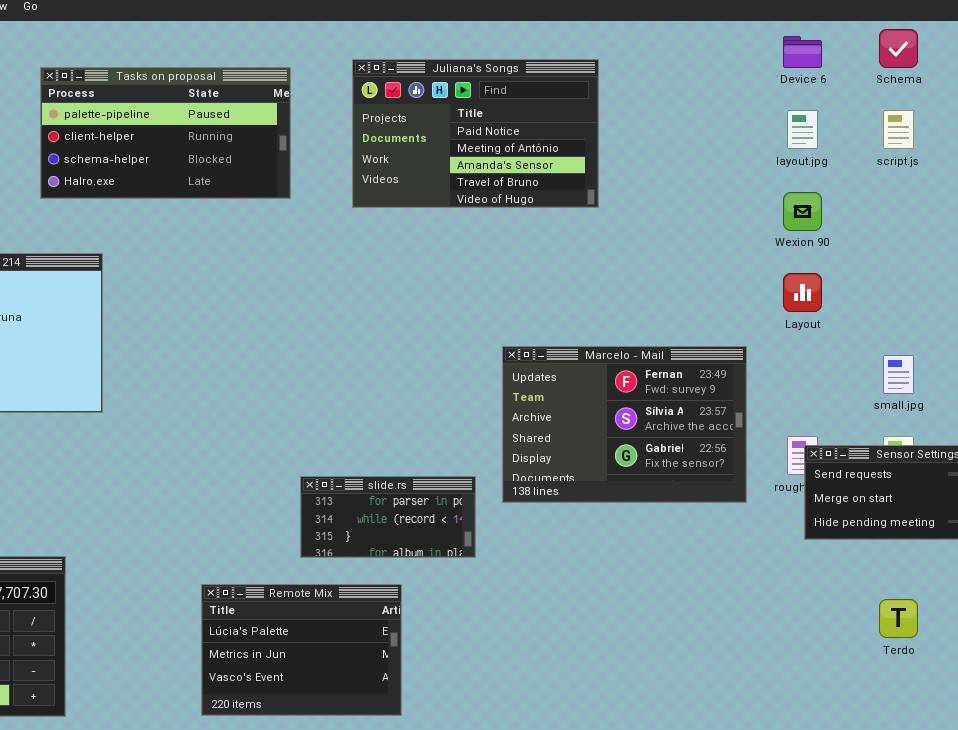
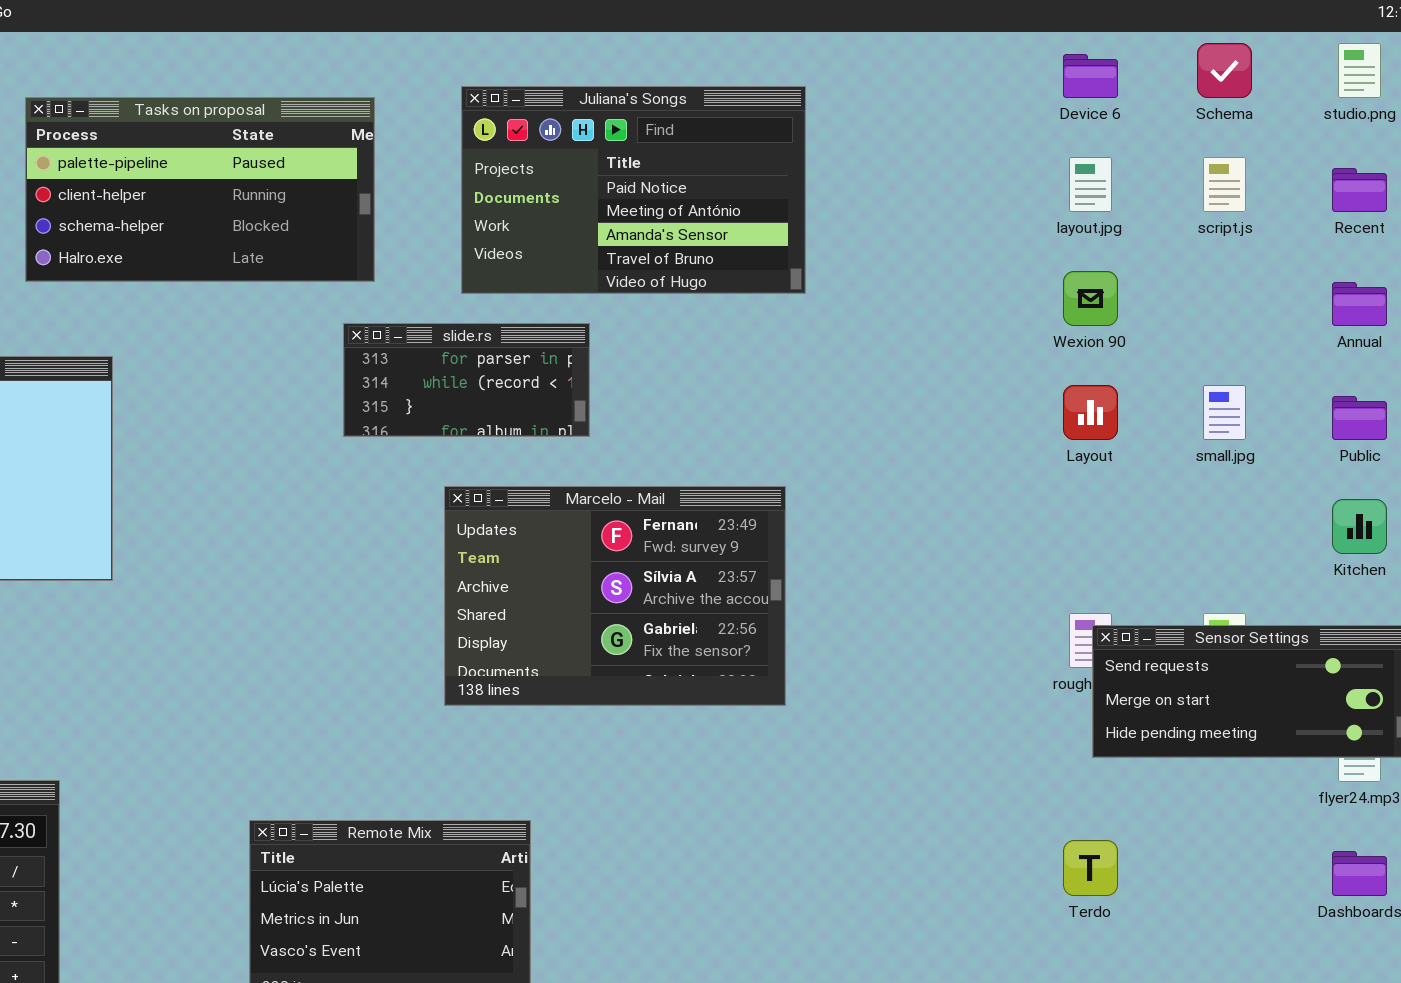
Marcelo - Mail: [502,346,747,503] -> [444,486,786,706], moved
small.jpg: [883,355,914,394] -> [1203,385,1246,440], moved
slide.rs: [300,476,476,558] -> [343,323,590,437], moved
Terdo: [879,599,918,638] -> [1063,840,1118,896], moved

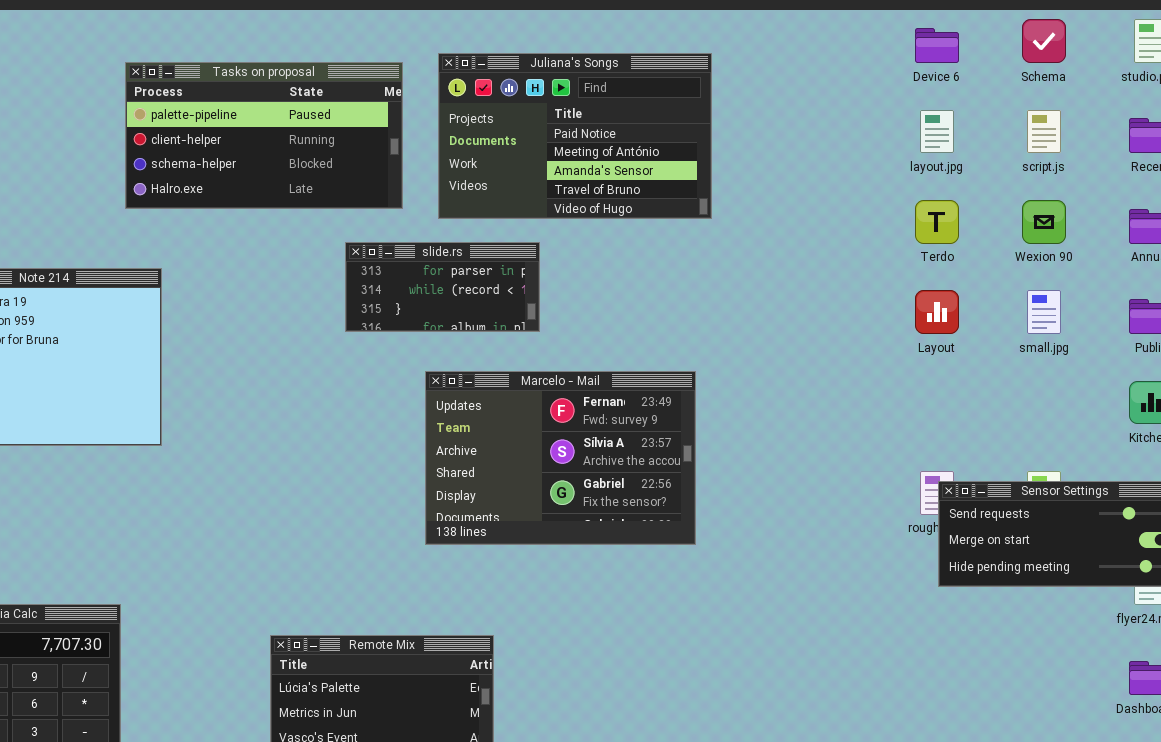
Tasks on proposal: [25,97,375,282] -> [125,62,403,209], moved
Wexion 90: [1063,271,1118,326] -> [1022,200,1066,244], moved
Terdo: [1063,840,1118,896] -> [915,200,959,244], moved

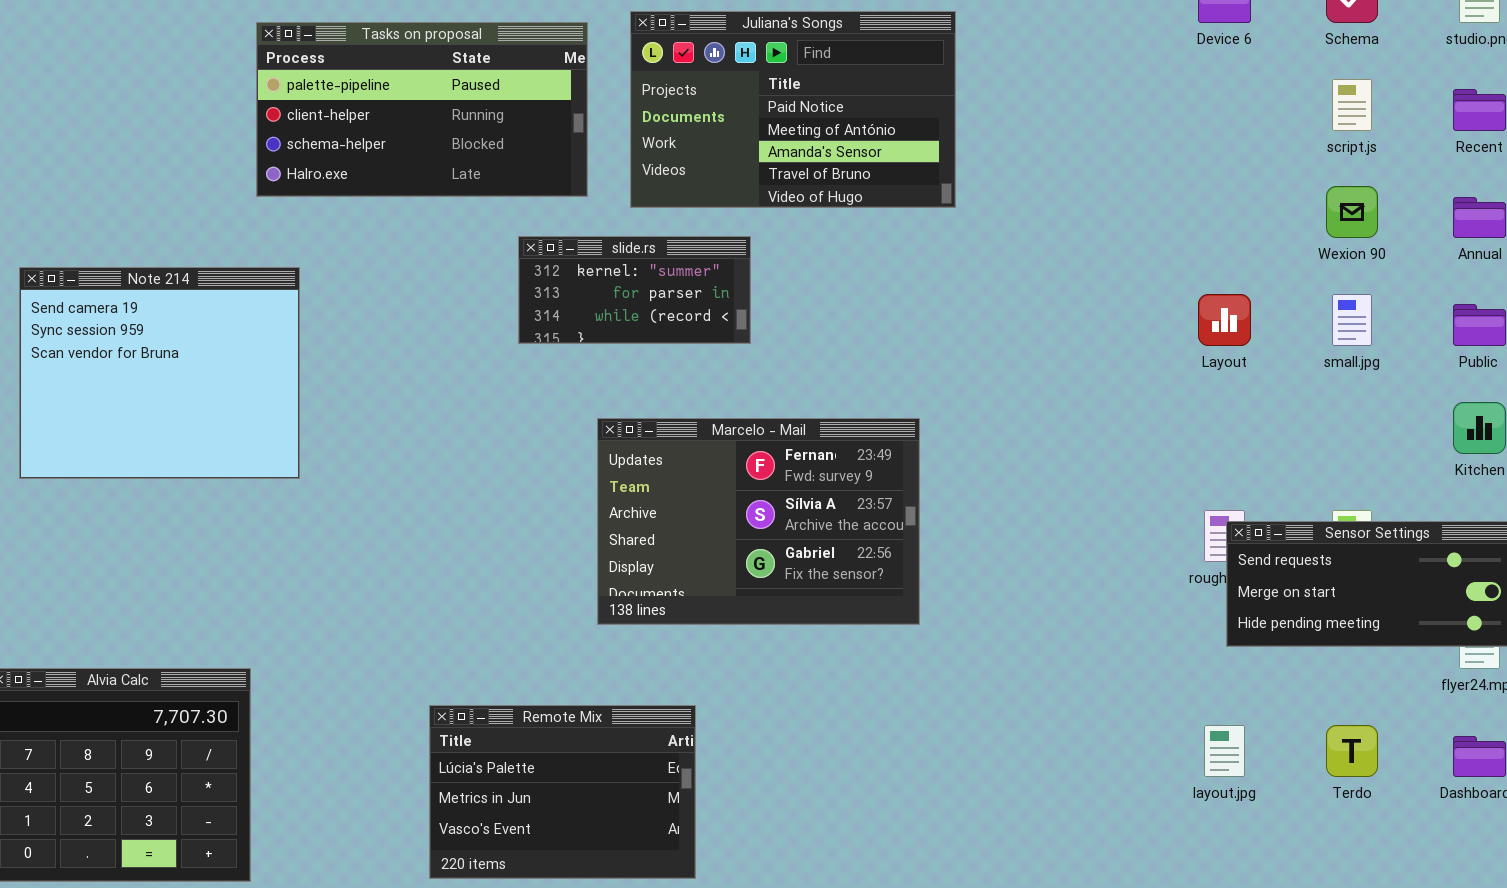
layout.jpg: [920,110,954,153] -> [1204,725,1245,777], moved
Terdo: [915,200,959,244] -> [1326,725,1378,777], moved
slide.rs: [345,242,540,332] -> [518,236,751,344], scrolled up 1 row
Marcelo - Mail: [425,371,696,545] -> [597,418,920,625], moved

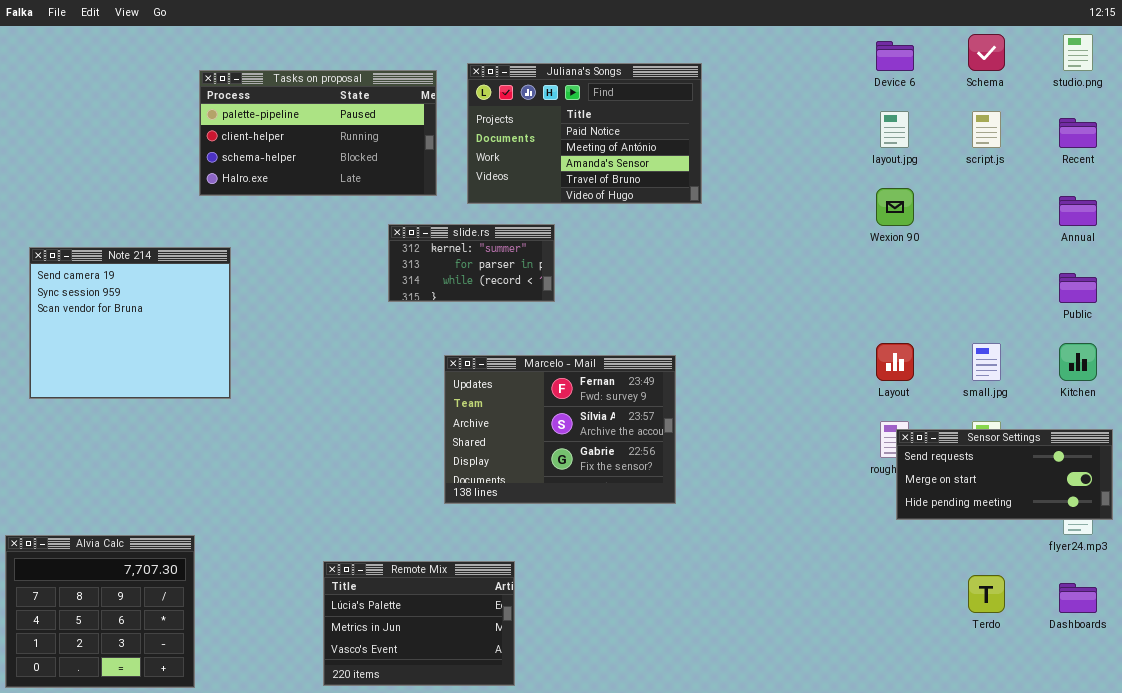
Wexion 90: [1326,186,1378,238] -> [876,188,914,226], moved
Layout: [1198,294,1251,346] -> [876,343,914,381], moved
small.jpg: [1332,294,1372,346] -> [972,343,1001,381], moved
layout.jpg: [1204,725,1245,777] -> [880,111,909,148], moved

